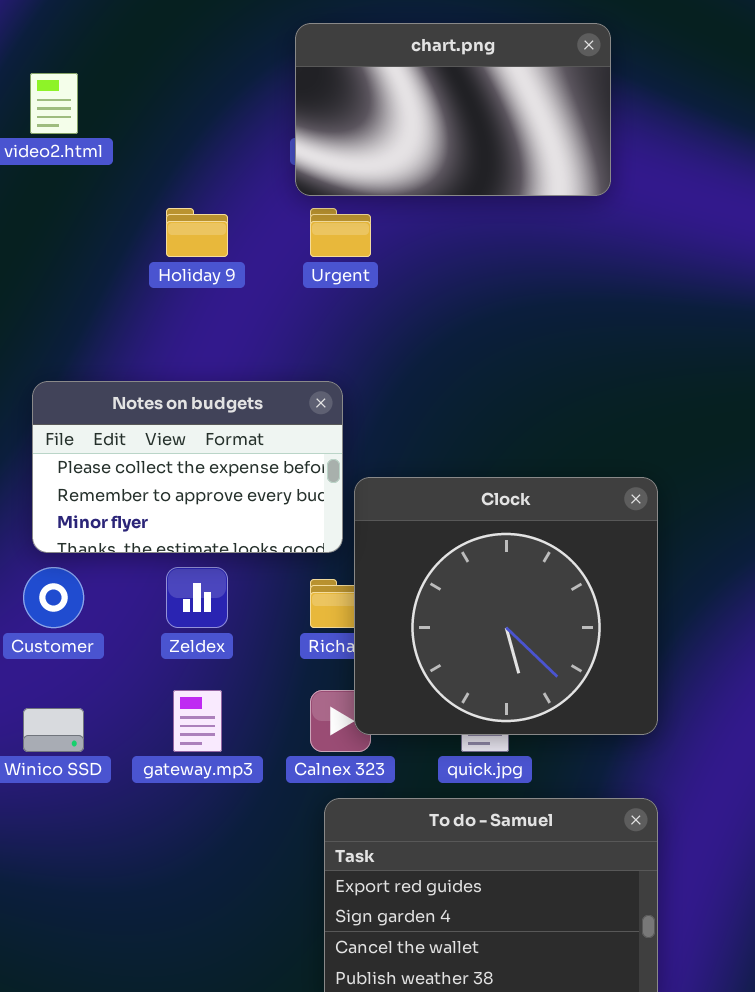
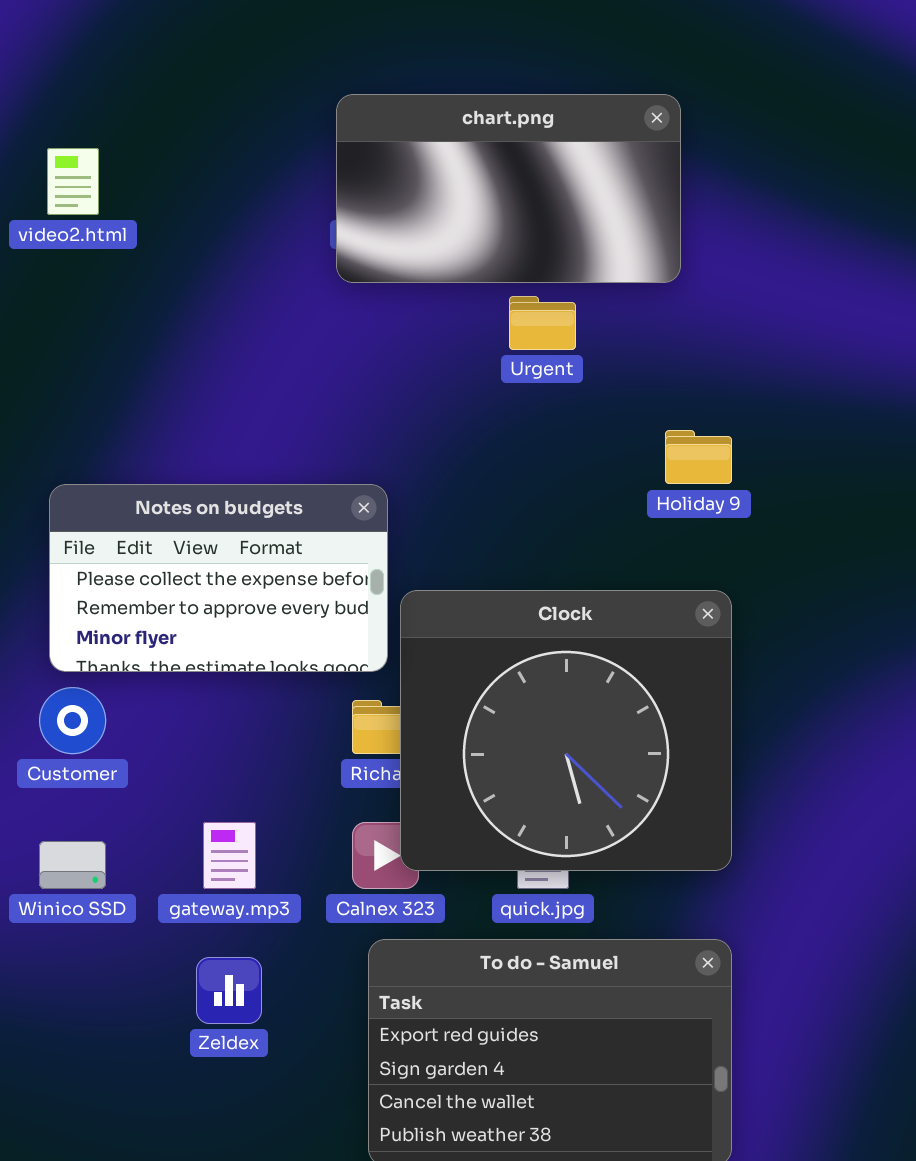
Holiday 9: [166,208,228,257] -> [665,430,732,484], moved
Urgent: [310,208,371,257] -> [509,296,576,350], moved
Zeldex: [166,567,228,628] -> [196,957,262,1024], moved

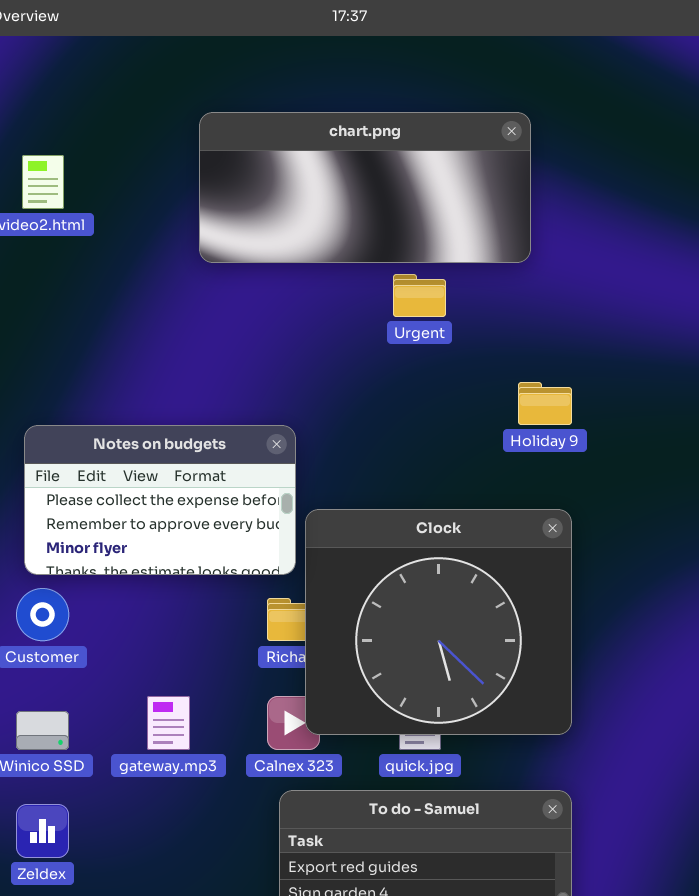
chart.png: [336,94,681,283] -> [199,112,531,263], resized
Zeldex: [196,957,262,1024] -> [16,804,69,858], moved

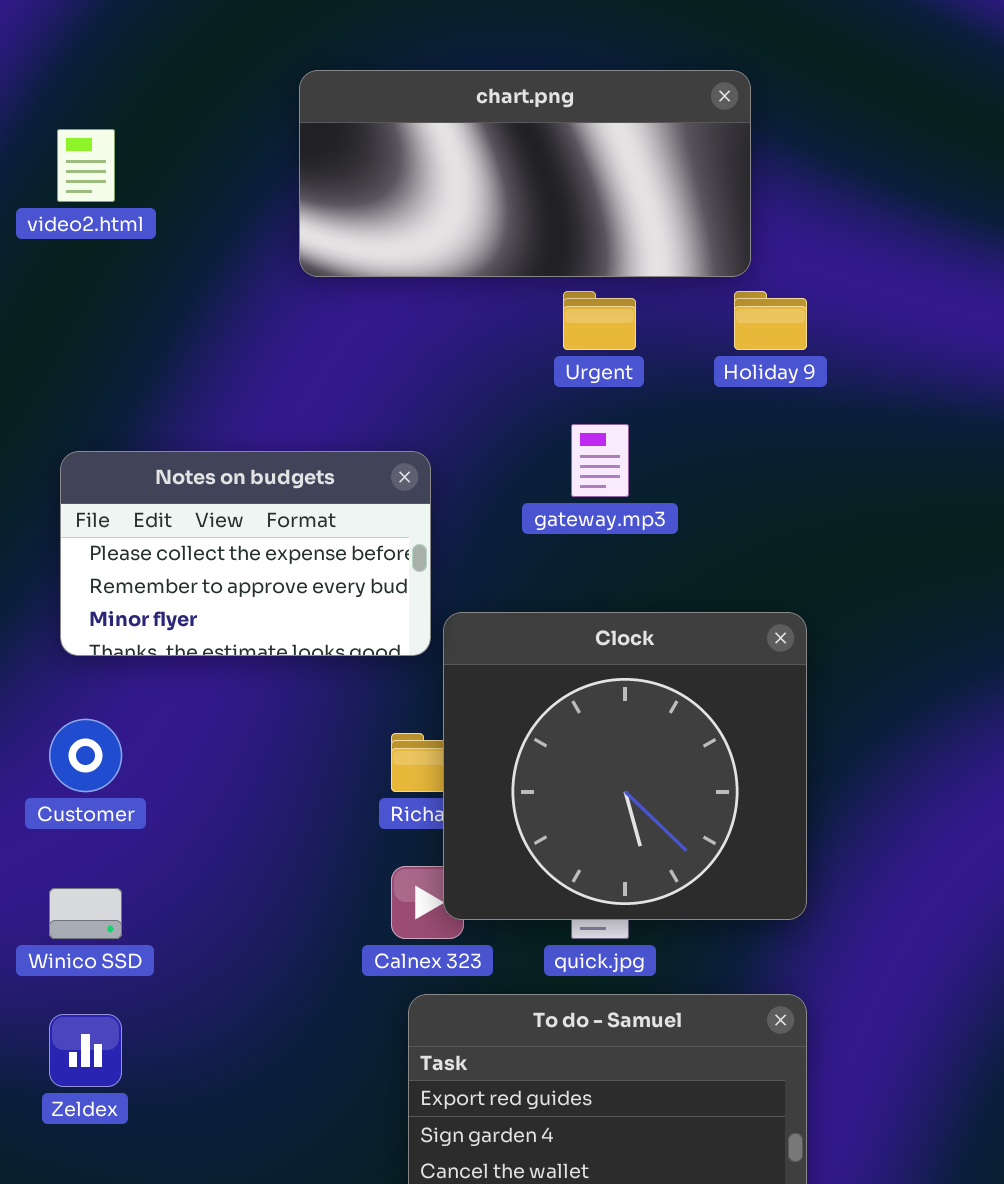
Holiday 9: [518,382,572,425] -> [734,291,807,350], moved
Notes on budgets: [24,425,296,575] -> [60,451,431,656], moved
gateway.mp3: [147,696,190,750] -> [571,424,629,497], moved

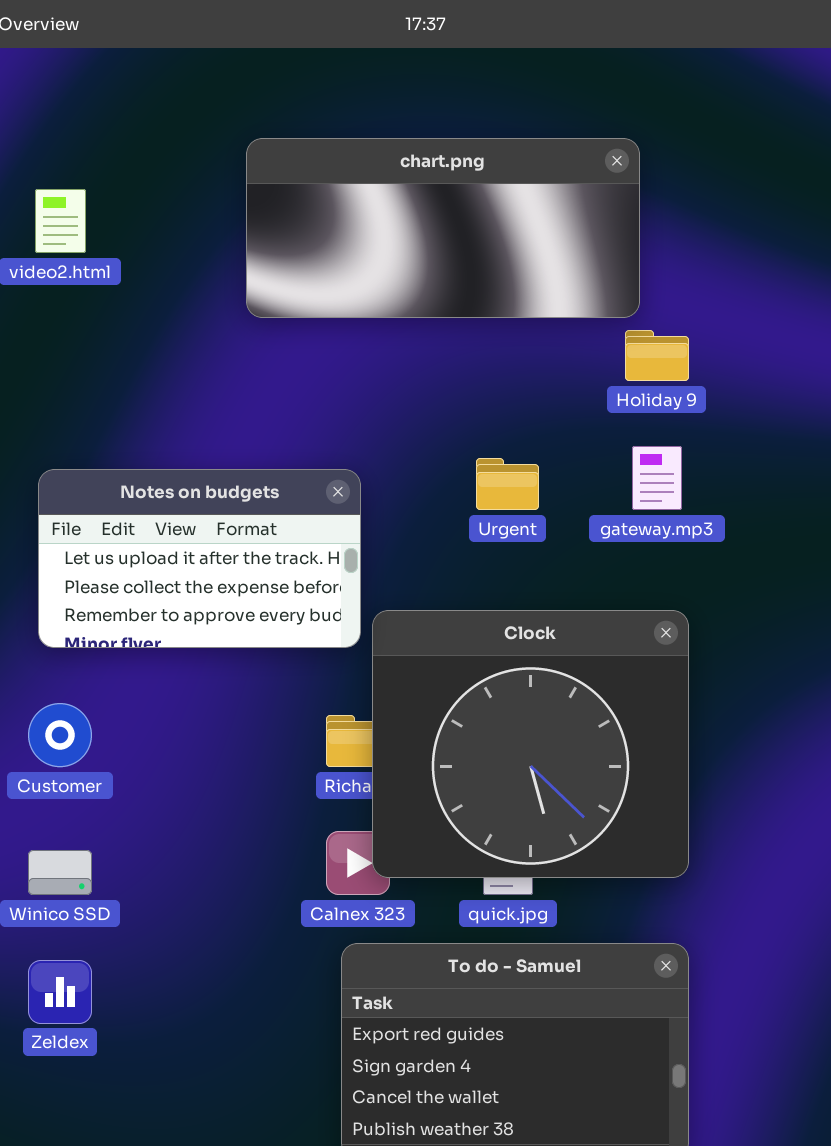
Urgent: [563,291,636,350] -> [476,458,539,510], moved
gateway.mp3: [571,424,629,497] -> [632,446,682,510], moved
Notes on budgets: [60,451,431,656] -> [38,469,361,648], scrolled up 1 row

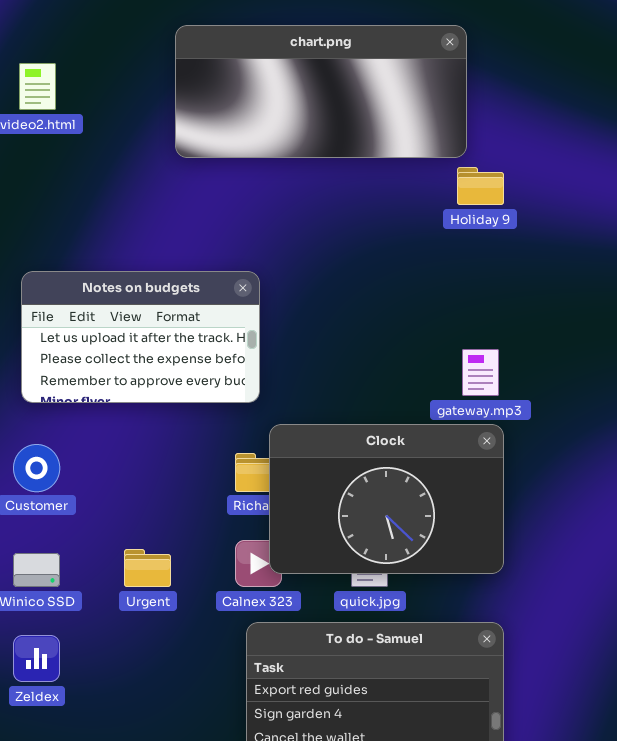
gateway.mp3: [632,446,682,510] -> [462,349,499,396], moved
Urgent: [476,458,539,510] -> [124,549,171,587], moved
Clock: [372,610,689,878] -> [269,424,504,574], resized

